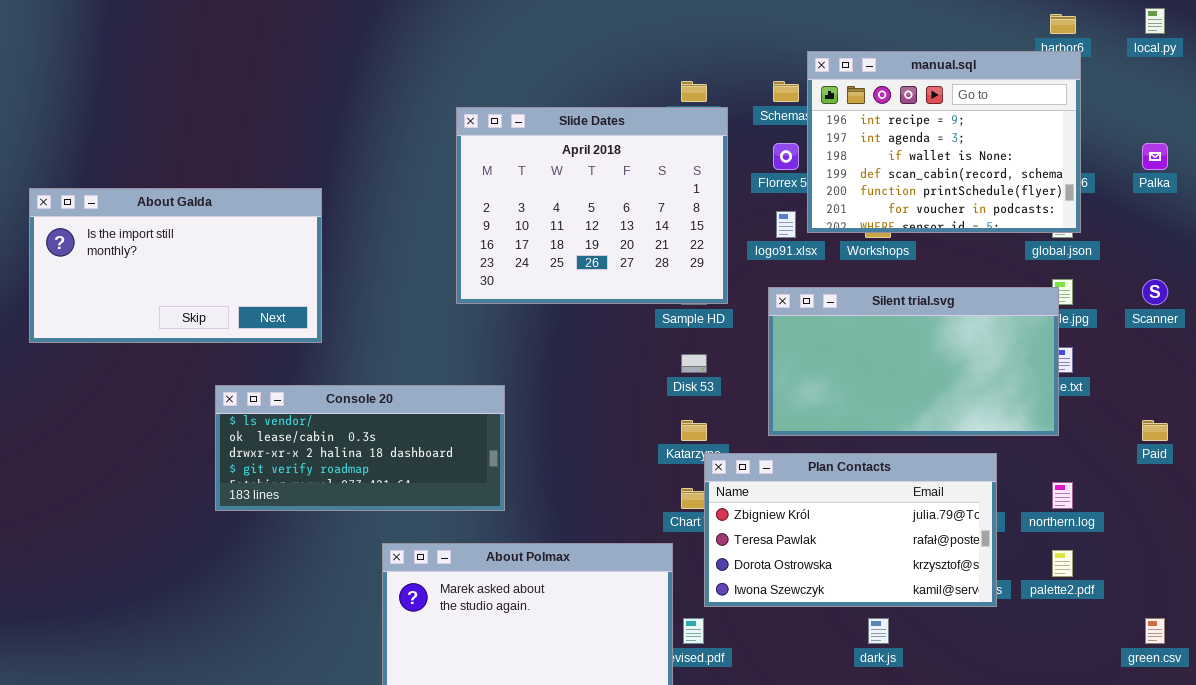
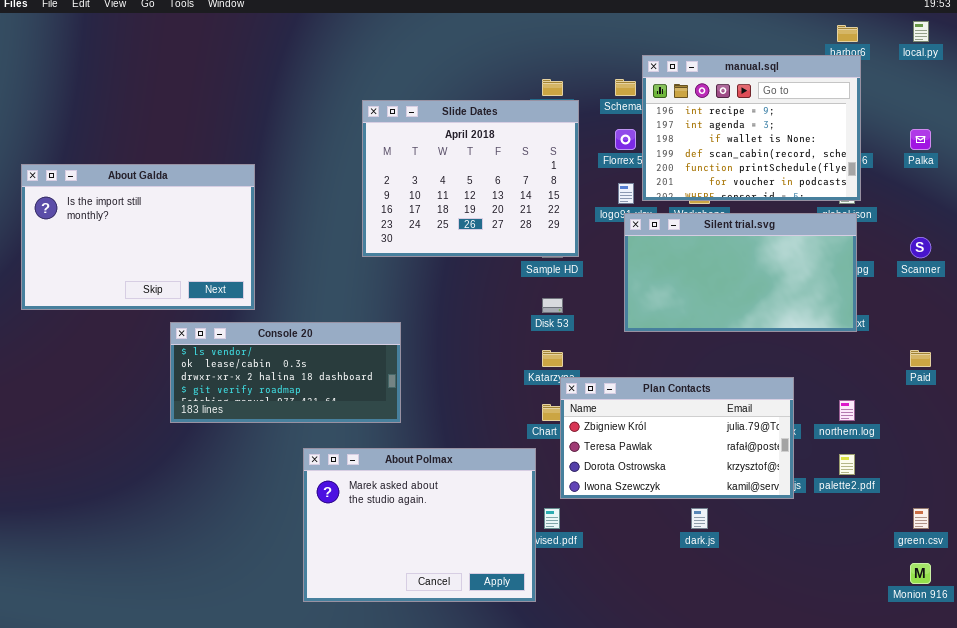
About Galda: [29,188,322,343] -> [21,164,255,310], resized
Silent trial.svg: [768,287,1059,436] -> [624,213,857,332], moved

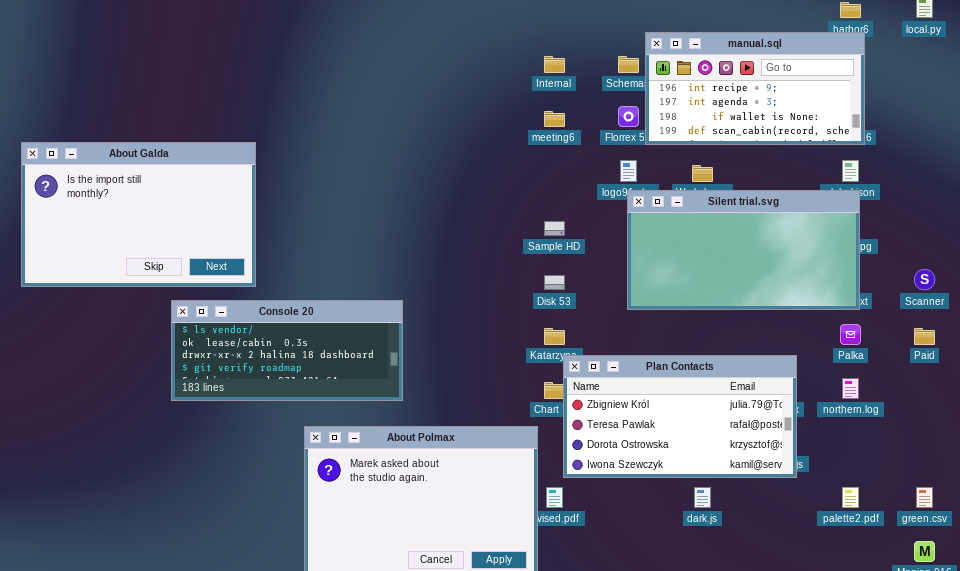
manual.sql: [642,55,861,201] -> [645,32,865,145], resized
Slide Dates: [362,100,579,257] -> none, closed
Palka: [910,129,931,150] -> [840,324,861,345], moved
Scanner: [910,237,931,258] -> [914,269,935,290], moved
palette2.pdf: [839,454,855,475] -> [842,487,859,508], moved

